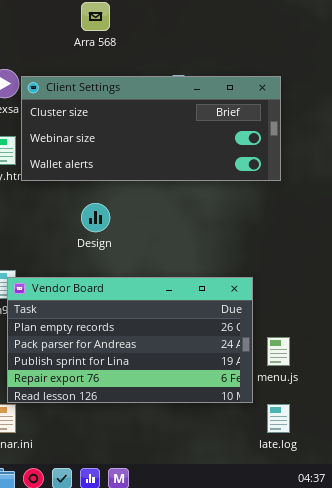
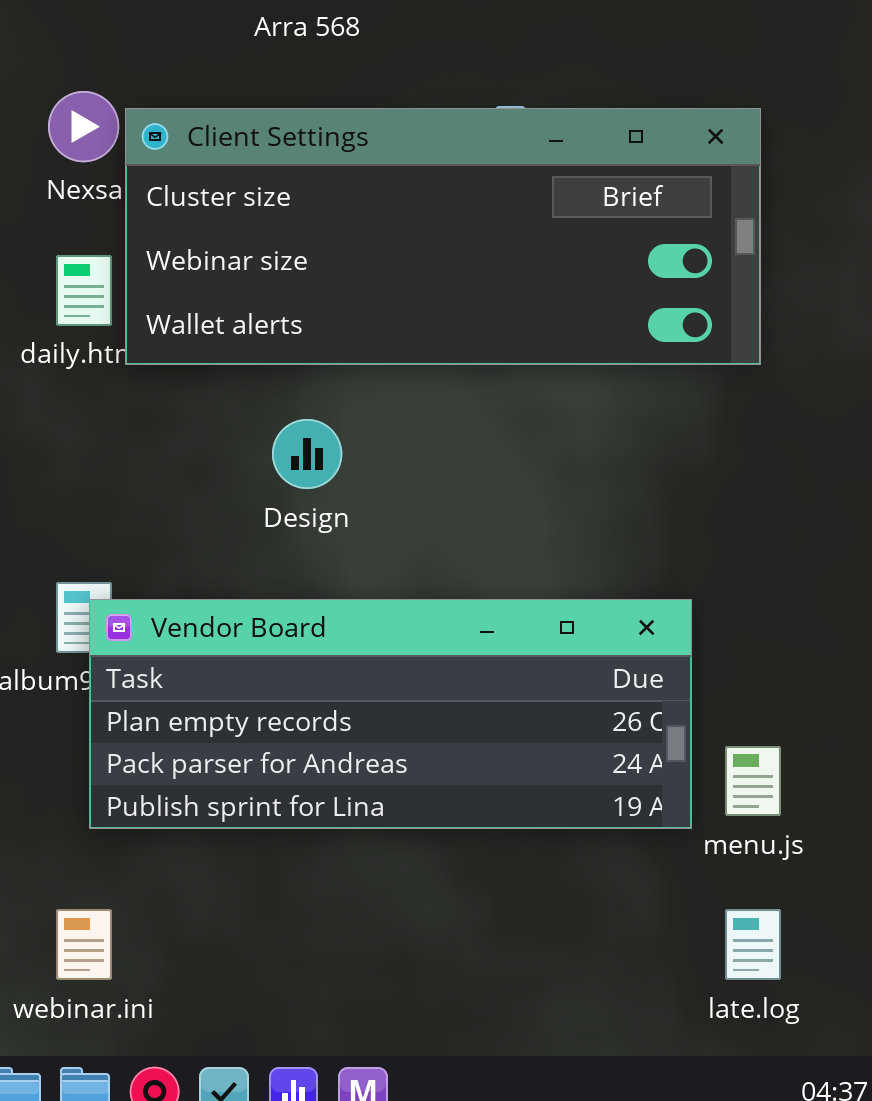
Vendor Board: [7,277,253,403] -> [89,599,692,829], resized

